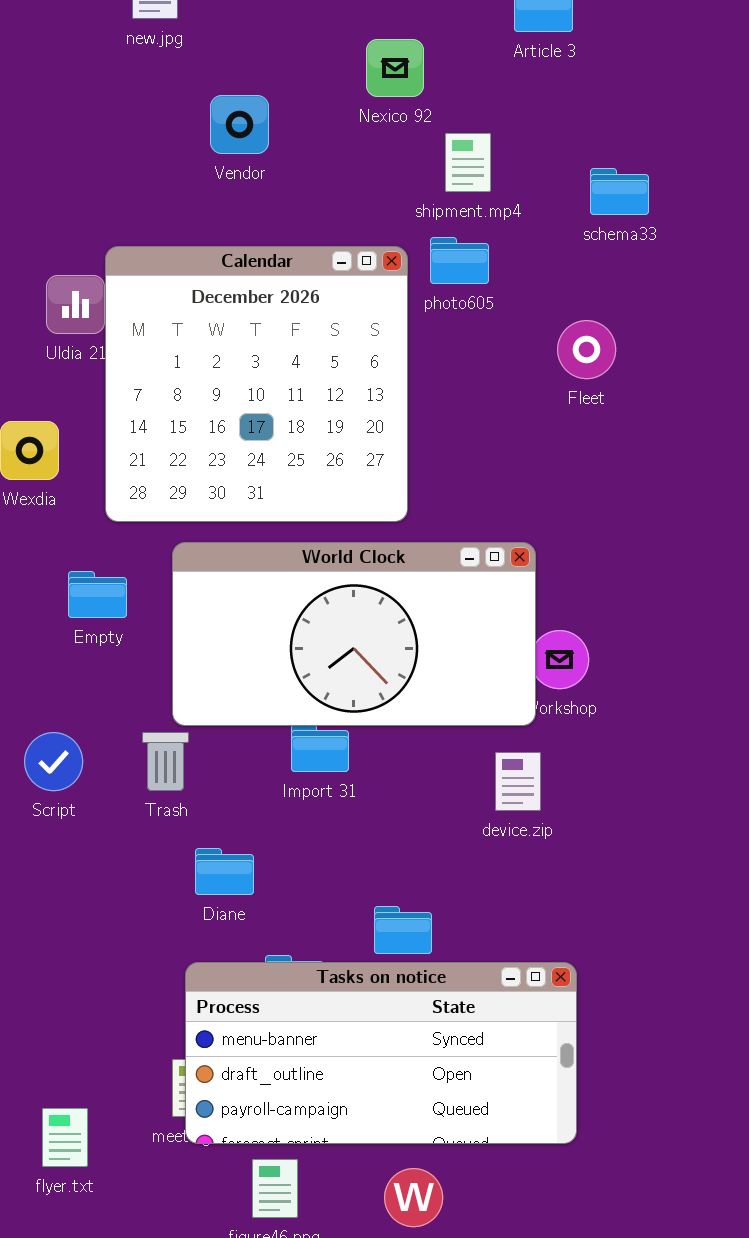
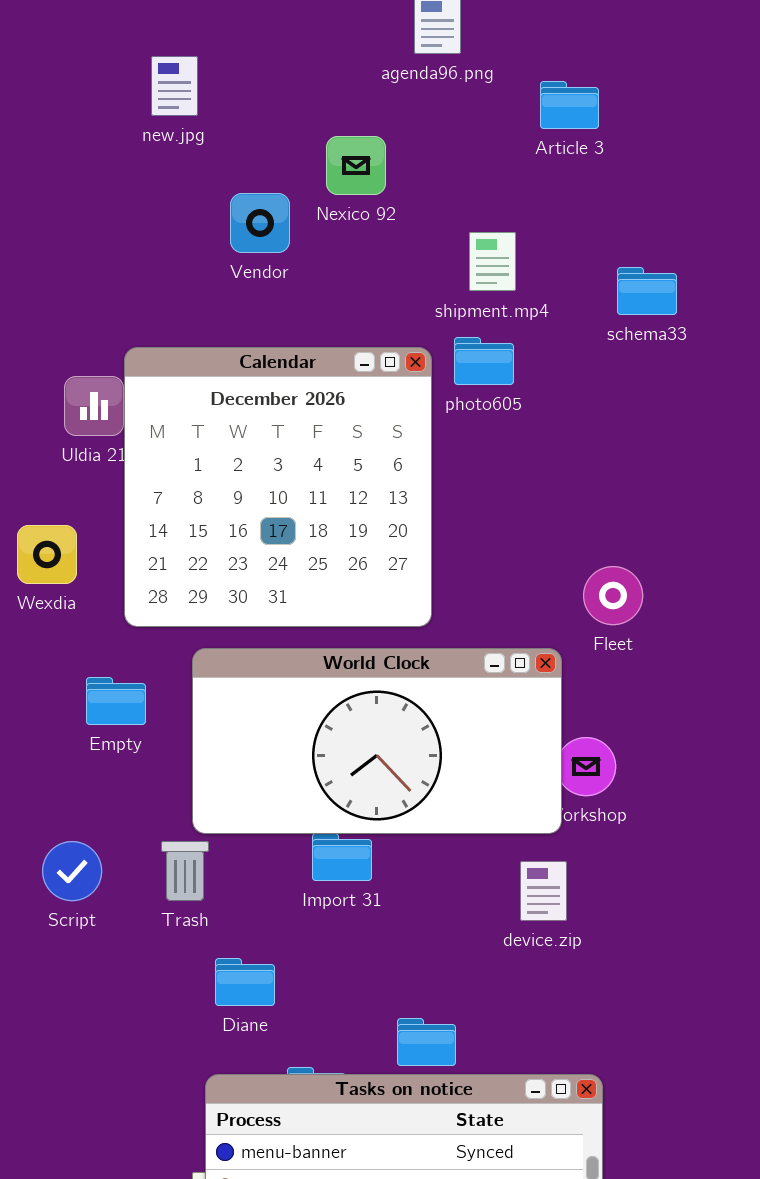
Nexico 92: [366,39,424,97] -> [326,136,386,195], moved
Fleet: [557,320,616,379] -> [583,566,643,625], moved

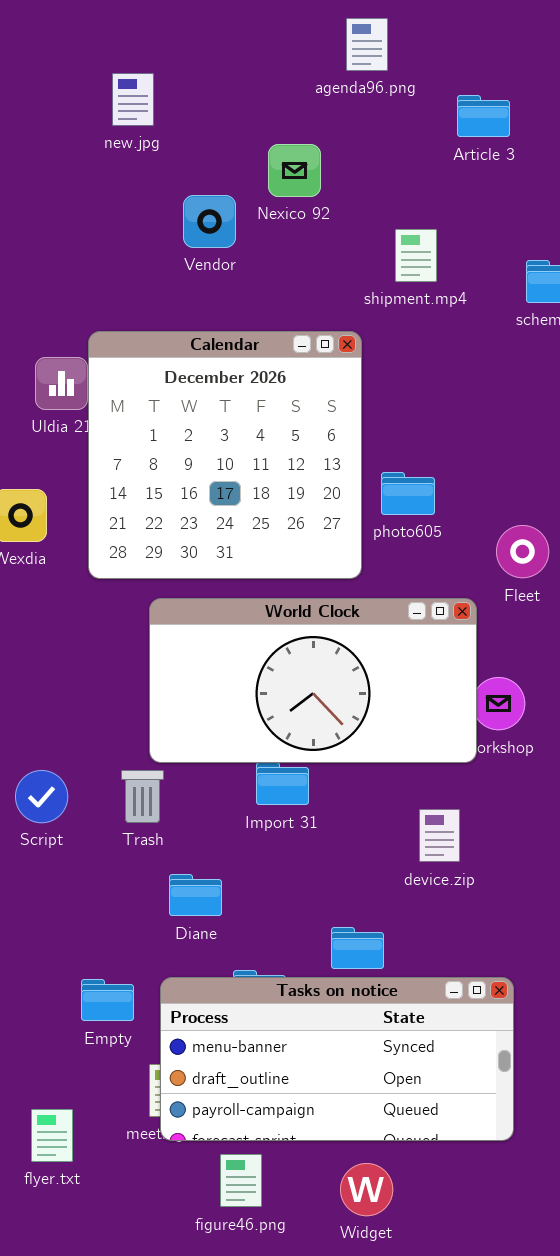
photo605: [454,337,514,385] -> [381,472,435,515], moved
Empty: [86,677,146,725] -> [81,979,134,1021], moved
device.zip: [520,861,567,921] -> [419,809,460,862], moved

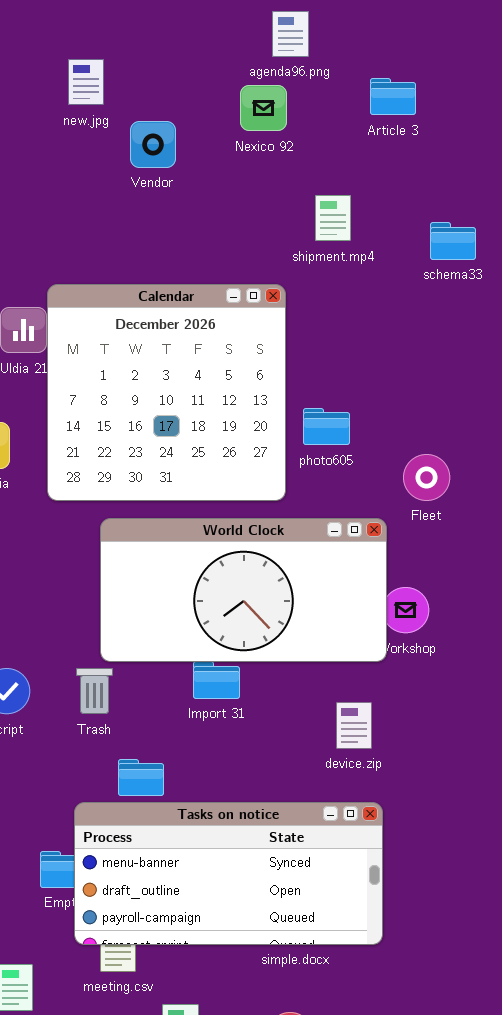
Nexico 92: [268,144,321,197] -> [240,85,287,131], moved
Vendor: [183,195,236,248] -> [130,121,176,168], moved
Tasks on notice: [160,977,514,1141] -> [74,802,383,945], moved

